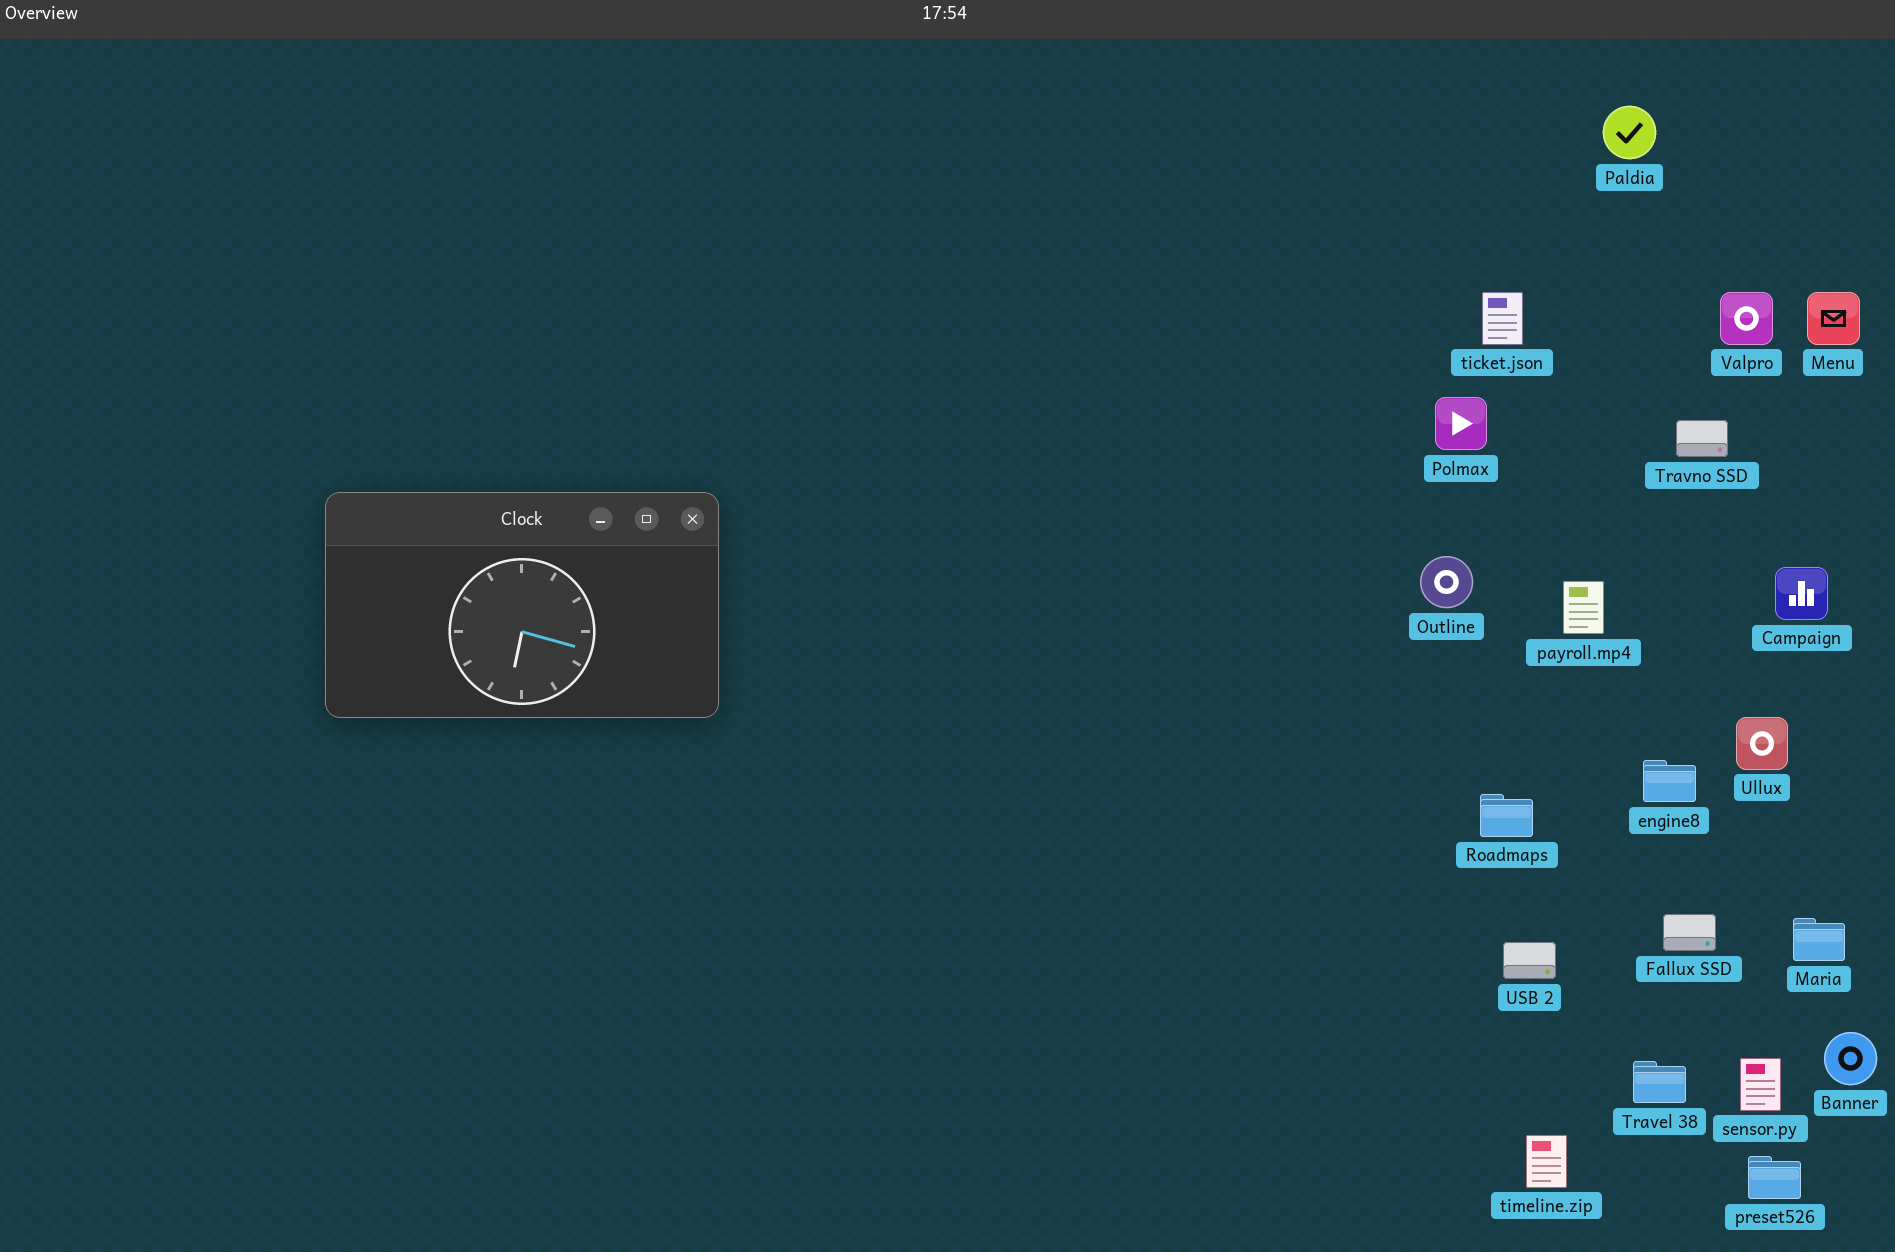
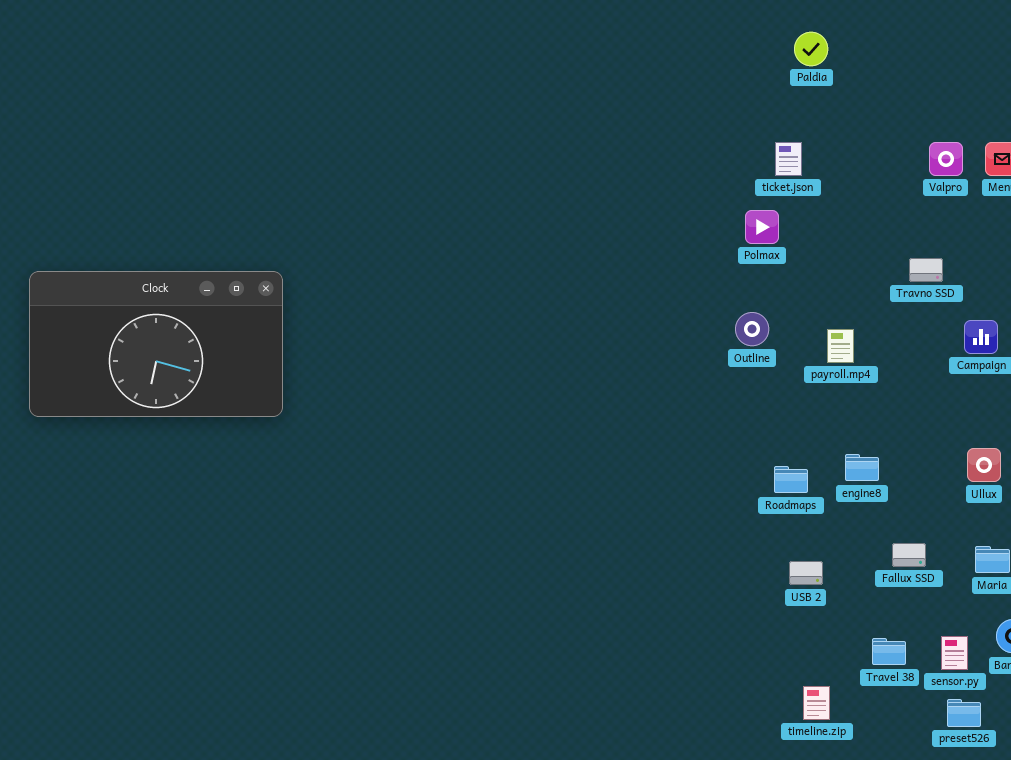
Paldia: [1603,106,1656,159] -> [794,32,828,66], moved
Travno SSD: [1676,420,1728,457] -> [909,258,943,282], moved
Ullux: [1736,717,1788,770] -> [967,448,1001,482], moved
engine8: [1643,760,1696,802] -> [845,454,879,481], moved

